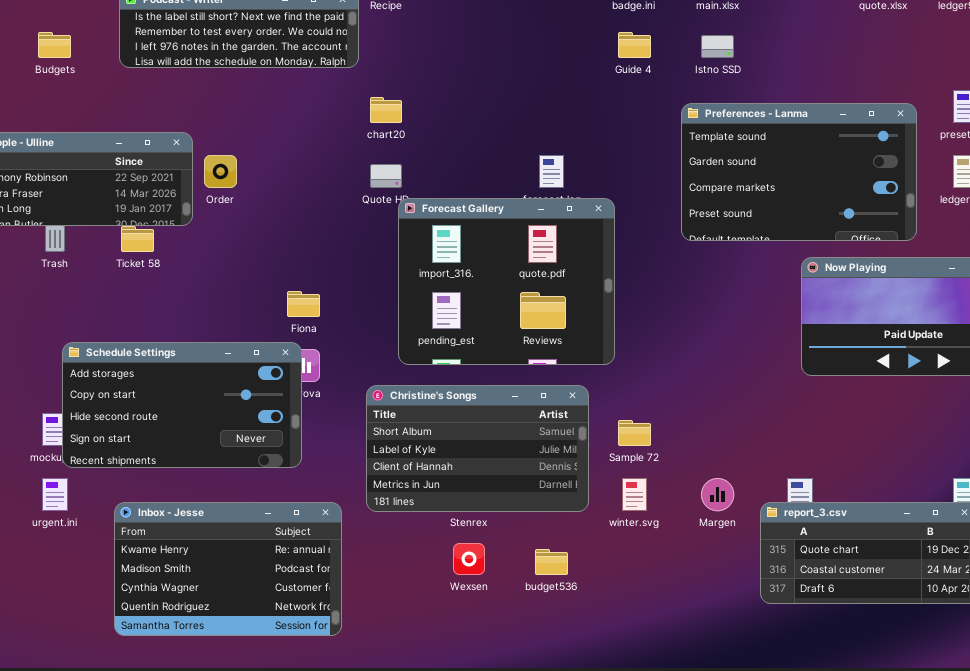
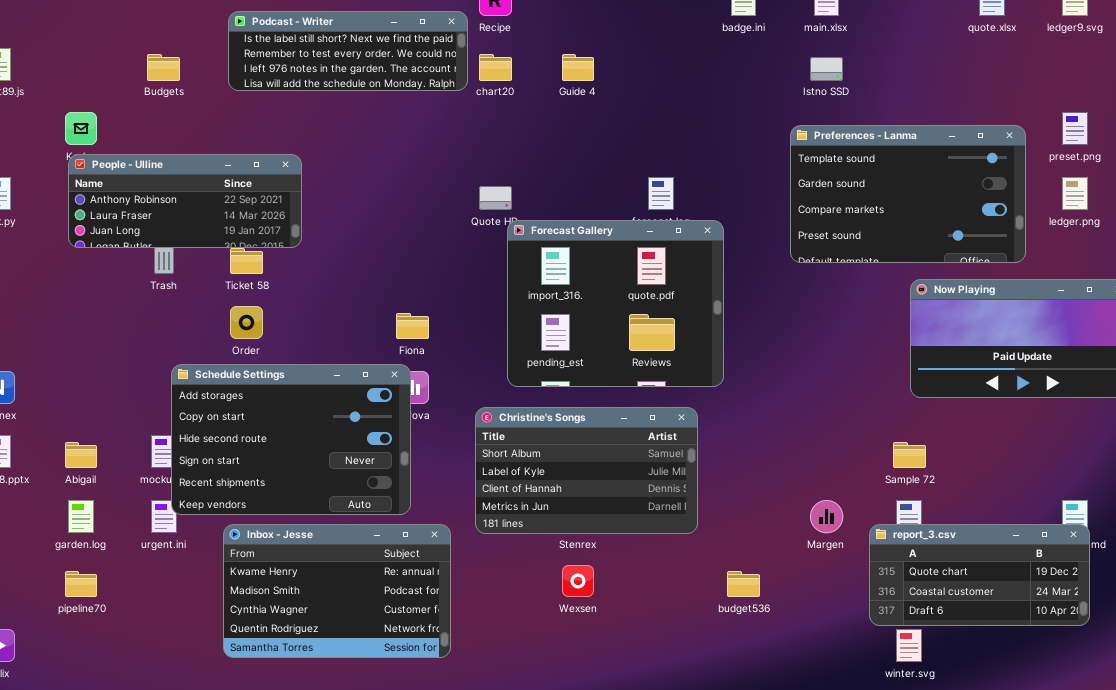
Guide 4: [618,32,651,58] -> [562,54,594,81], moved
chart20: [370,97,402,123] -> [479,54,512,81], moved
Order: [204,155,237,188] -> [230,306,263,339], moved
Schedule Settings: [62,342,302,468] -> [171,364,411,515], resized
Sample 72: [618,420,651,446] -> [893,442,926,468], moved
winter.svg: [622,478,647,511] -> [896,629,922,662], moved
budget536: [535,549,568,575] -> [727,571,760,597], moved

